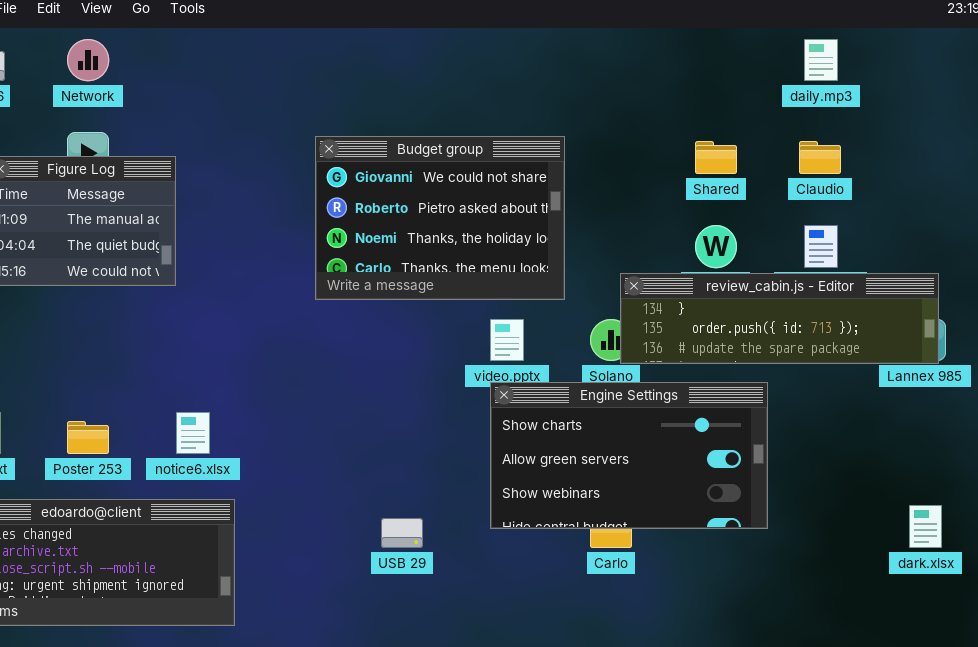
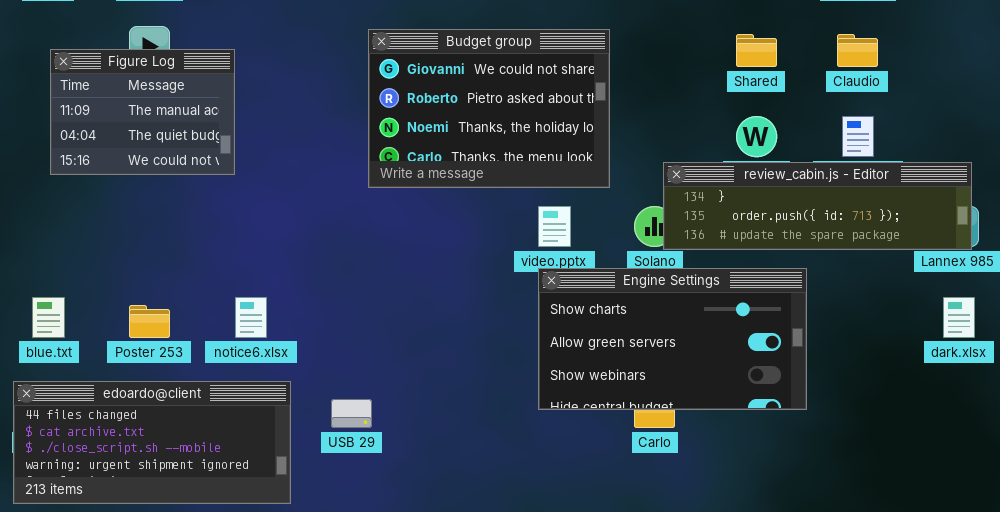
dark.xlsx: [909,505,942,548] -> [943,297,975,338], moved
USB 29: [381,518,423,548] -> [331,399,372,428], moved

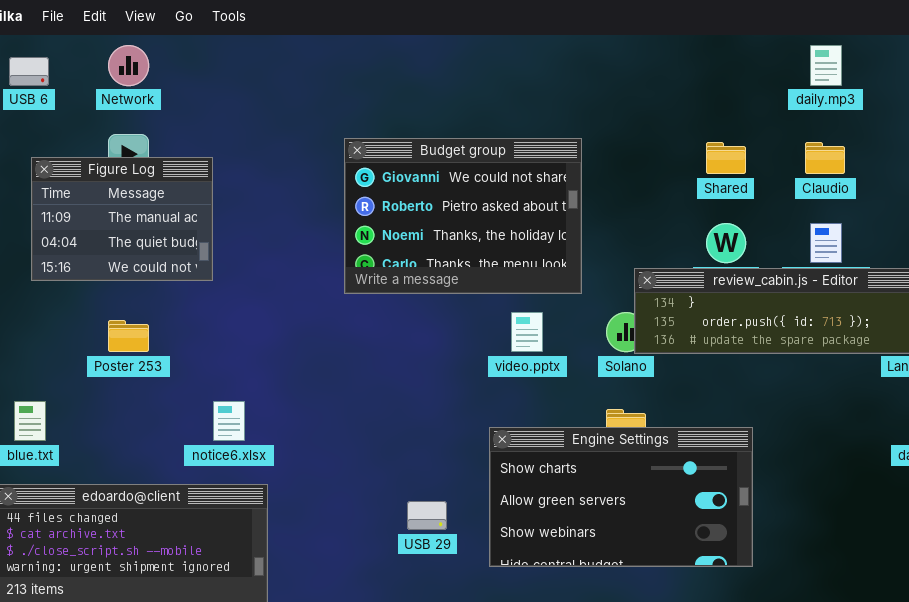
Engine Settings: [538,268,807,410] -> [489,427,753,567], moved
Poster 253: [129,305,170,338] -> [108,320,149,352], moved
USB 29: [331,399,372,428] -> [407,501,447,530], moved

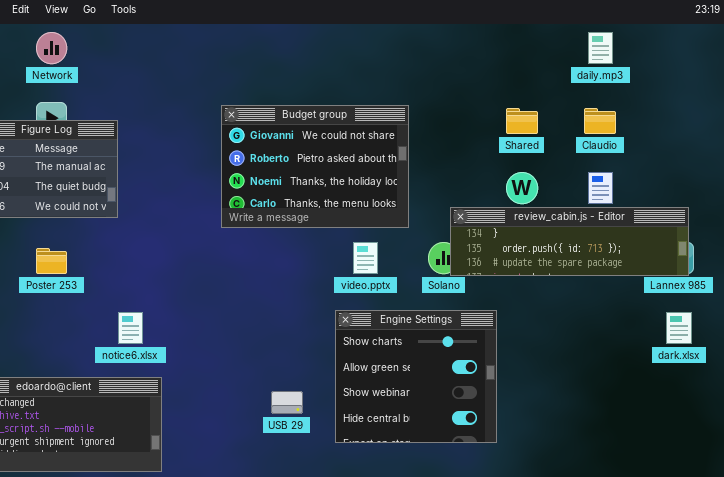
Engine Settings: [489,427,753,567] -> [335,310,497,443], resized

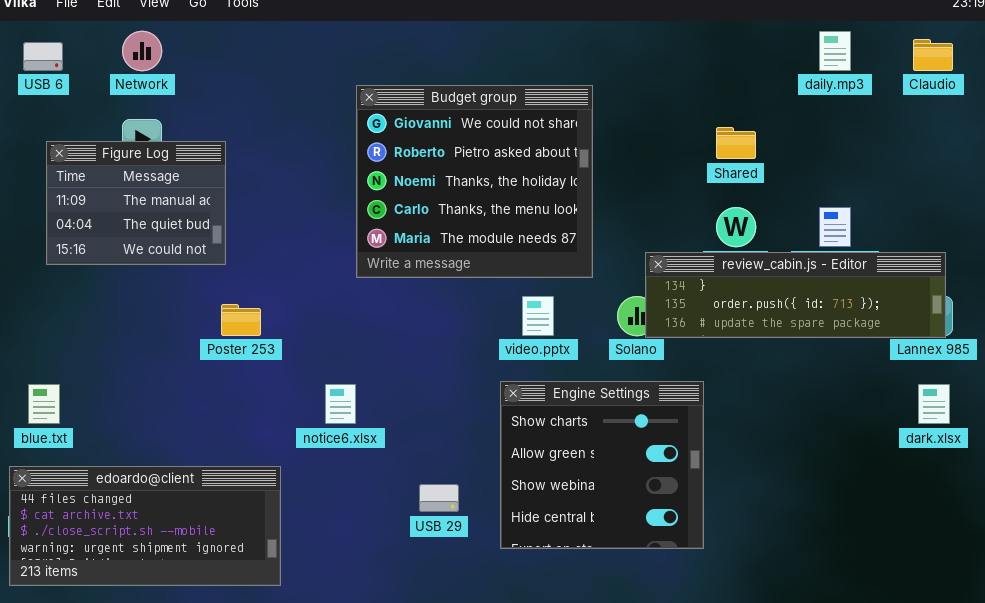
Budget group: [221,105,409,228] -> [356,85,593,278], resized
Claudio: [584,108,616,134] -> [913,39,953,71], moved
Poster 253: [36,248,67,274] -> [221,304,261,336], moved
notice6.xlsx: [118,312,143,344] -> [325,384,356,424], moved

